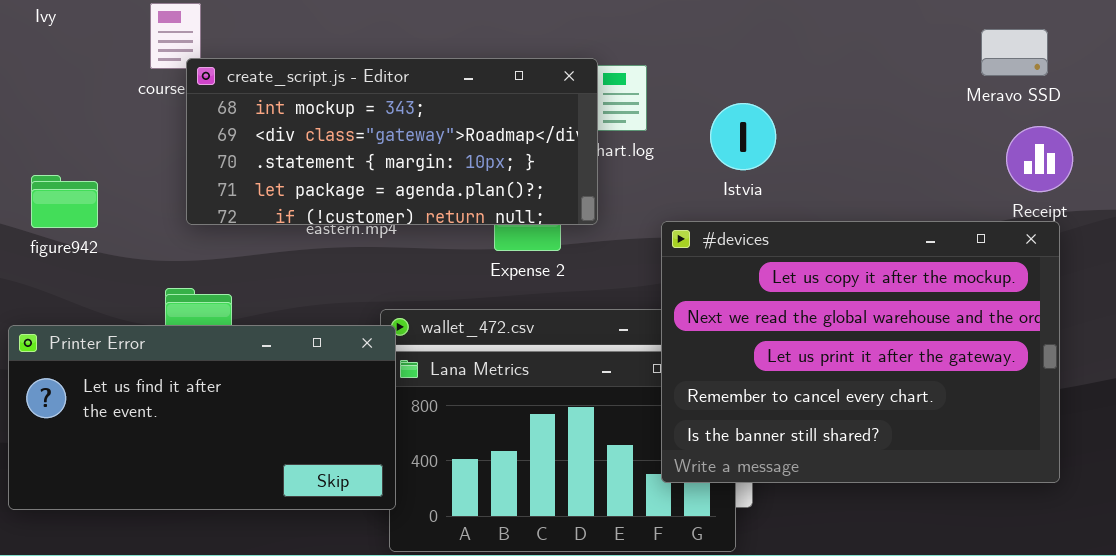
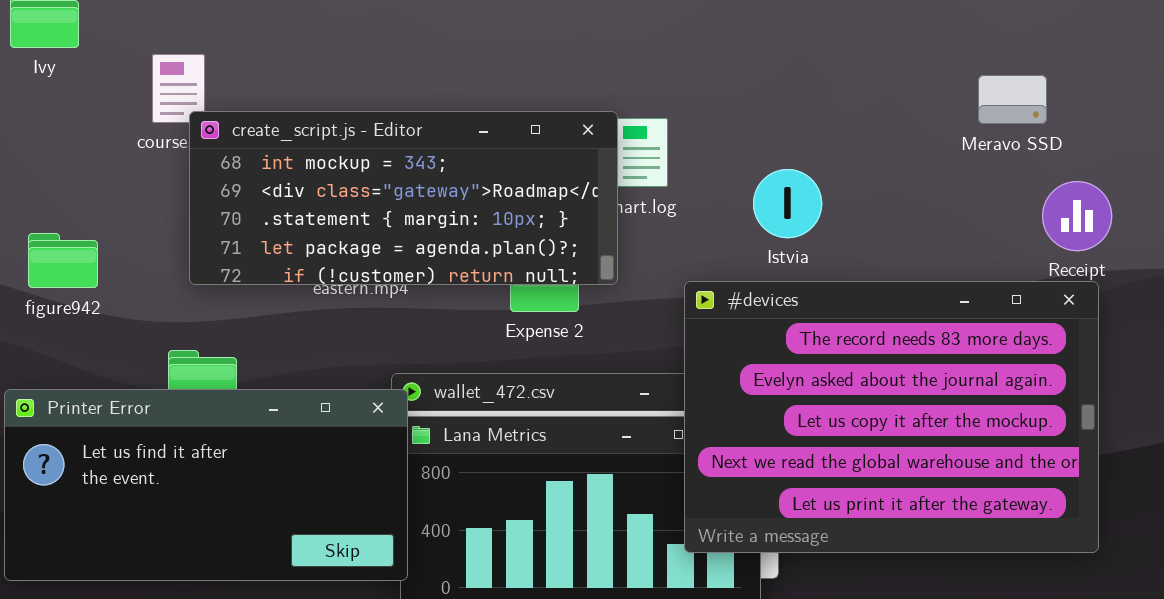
Meravo SSD: [981,29,1048,76] -> [978,75,1047,124], moved
Istvia: [710,103,776,170] -> [753,169,822,238], moved
#devices: [661,221,1060,483] -> [684,281,1099,553], scrolled up 2 rows

